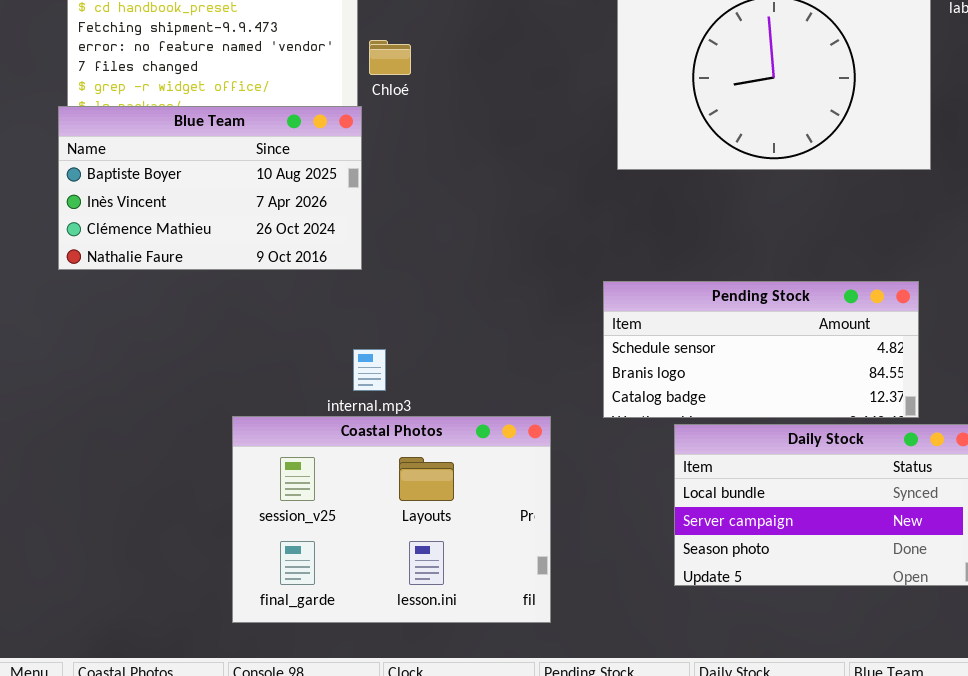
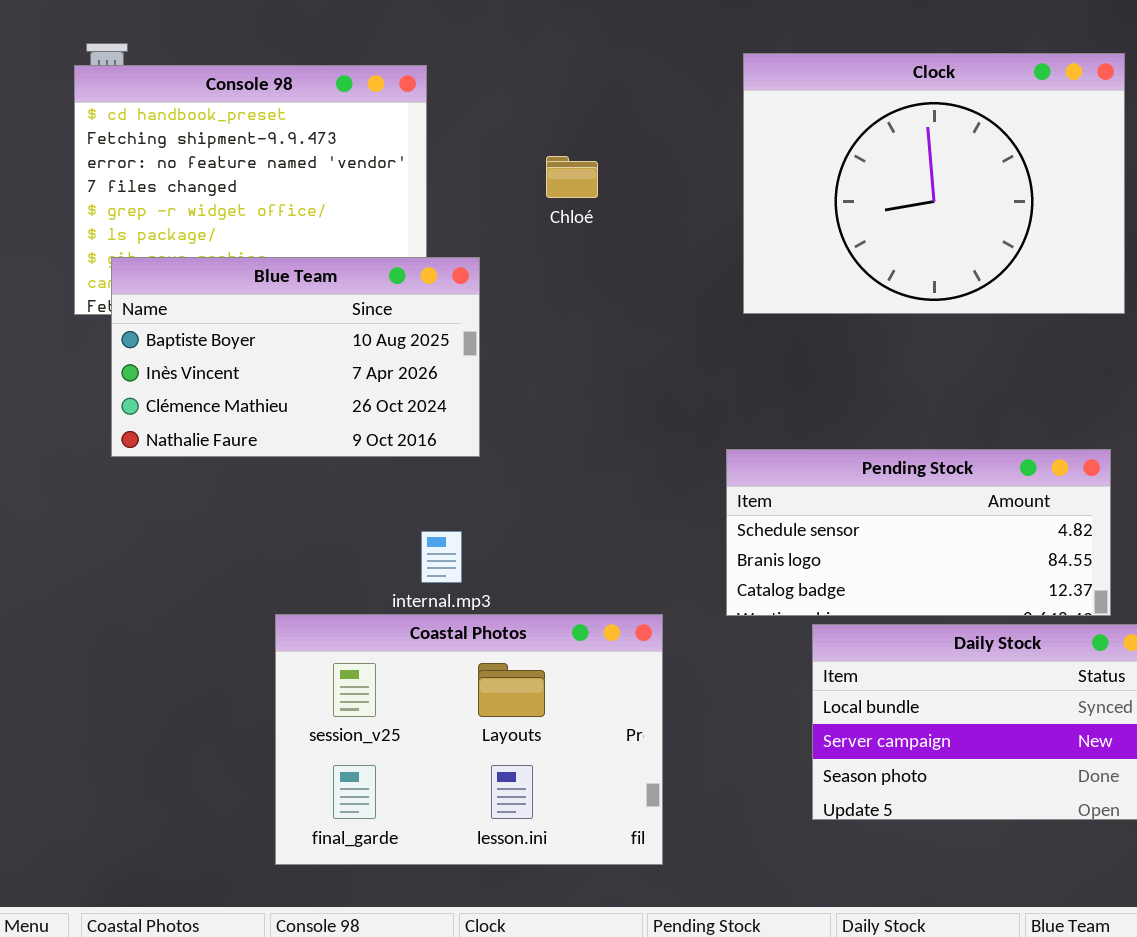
Chloé: [369,40,411,75] -> [546,156,598,198], moved
Blue Team: [58,106,362,270] -> [111,257,480,457], moved

